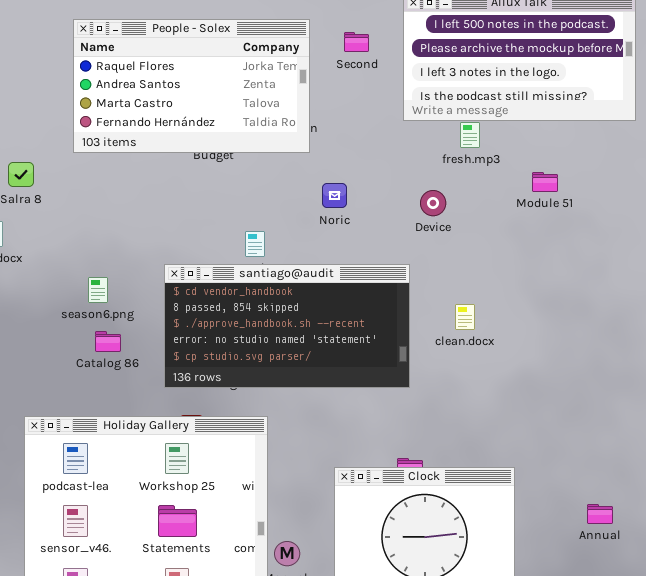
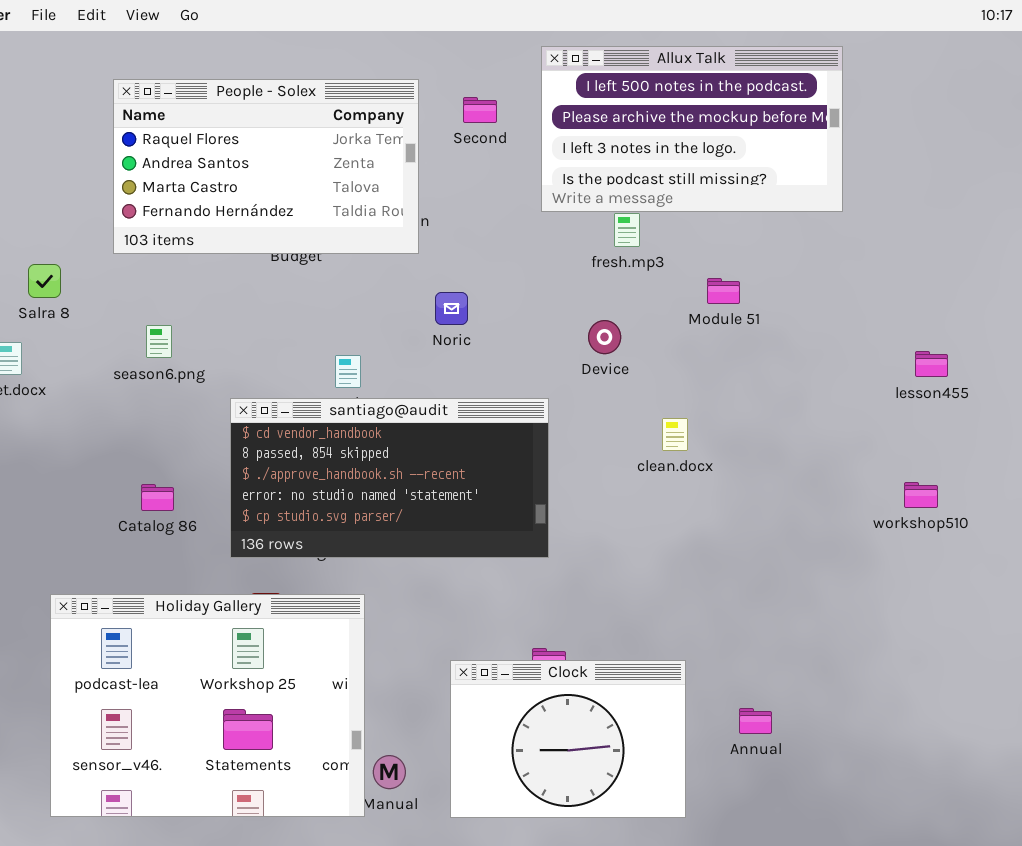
Device: [420,190,446,216] -> [588,320,621,354], moved
season6.png: [88,277,108,303] -> [146,325,172,358], moved
clean.docx: [455,304,475,330] -> [662,418,688,451], moved
Annual: [587,504,613,524] -> [739,708,772,734], moved

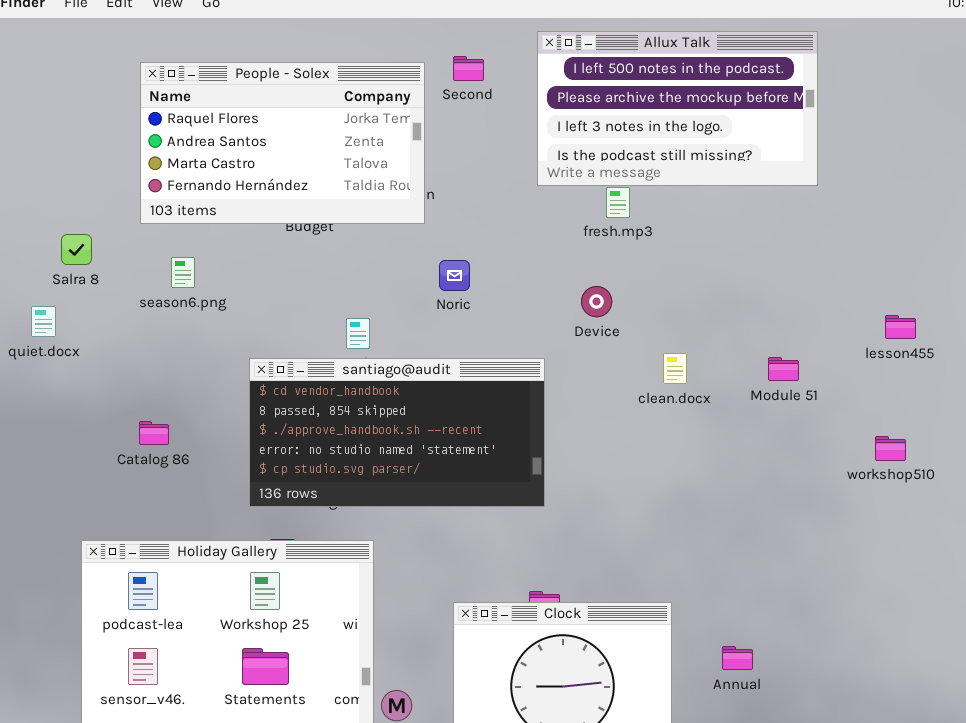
Second: [463,97,497,123] -> [453,56,484,81], moved
Module 51: [707,278,740,304] -> [768,357,799,381], moved
season6.png: [146,325,172,358] -> [171,257,195,288], moved
clean.docx: [662,418,688,451] -> [663,353,687,384], moved
Catalog 86: [141,484,174,511] -> [139,421,169,445], moved

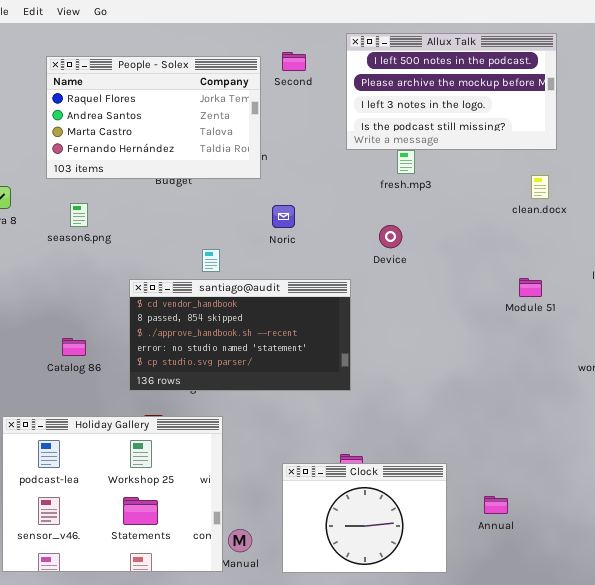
clean.docx: [663,353,687,384] -> [531,175,549,199], moved
Catalog 86: [139,421,169,445] -> [62,338,86,356], moved

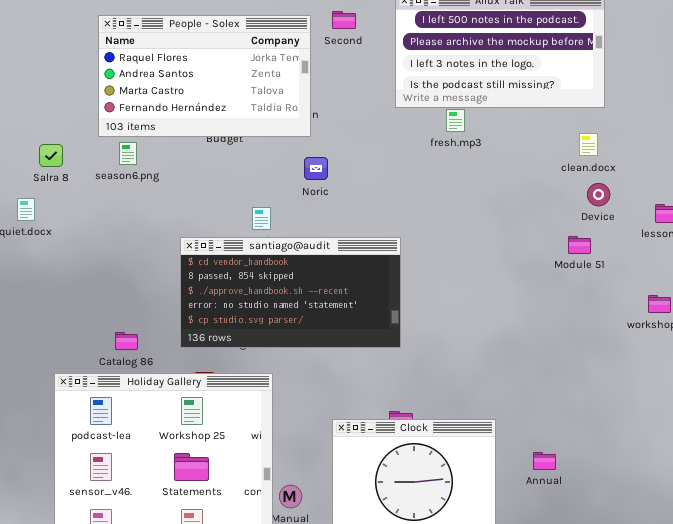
season6.png: [70,203,88,227] -> [119,142,137,165], moved
Noric: [272,205,295,228] -> [304,157,328,180], moved
Device: [379,225,402,248] -> [587,183,610,206], moved
Catalog 86: [62,338,86,356] -> [115,332,138,350], moved

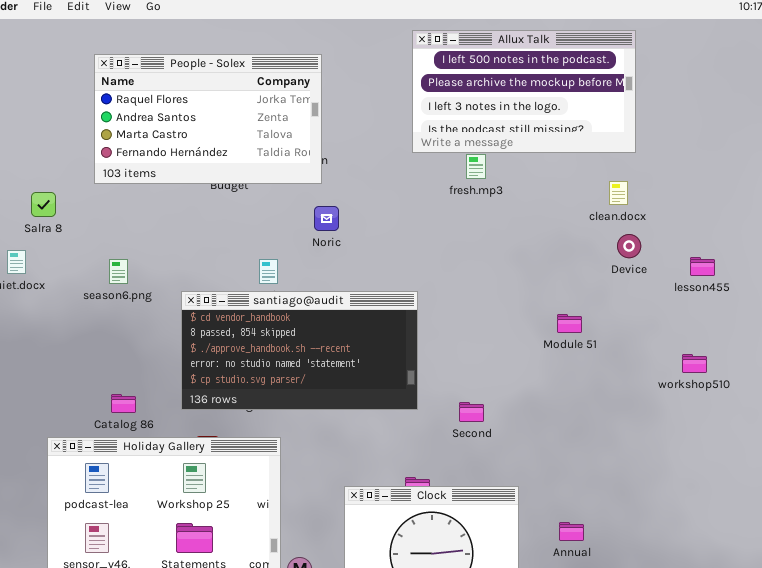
Second: [332,11,356,29] -> [459,402,484,422], moved
season6.png: [119,142,137,165] -> [109,259,128,284], moved
Module 51: [568,236,591,254] -> [557,314,582,333], moved

